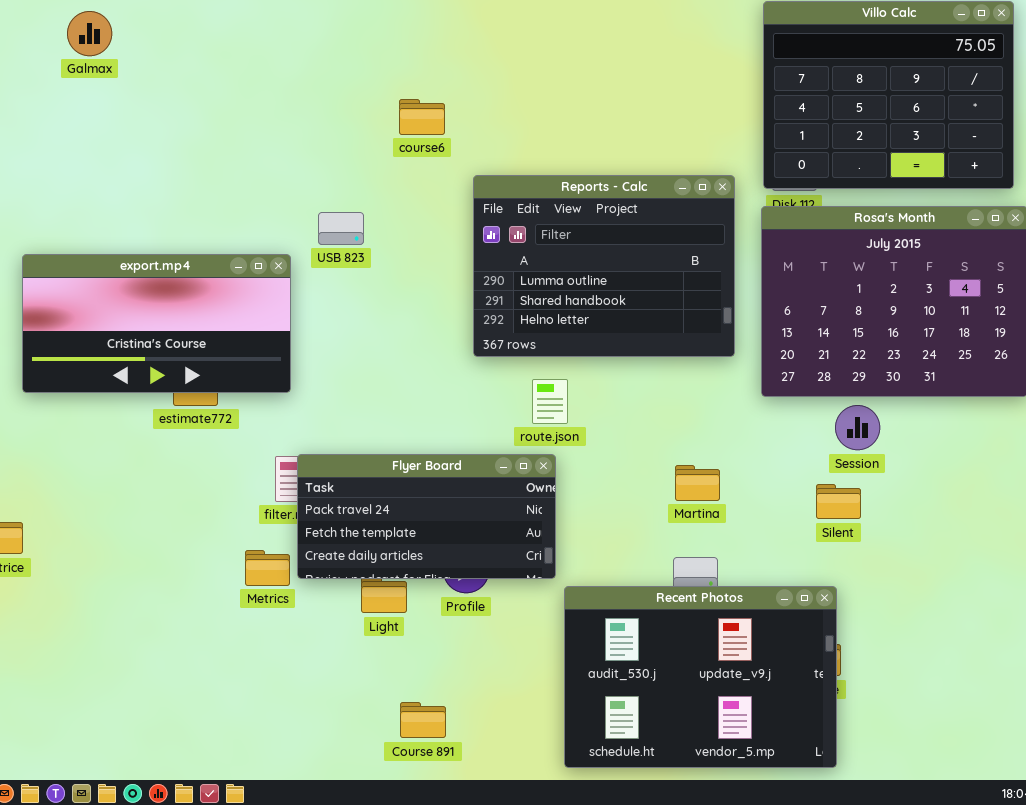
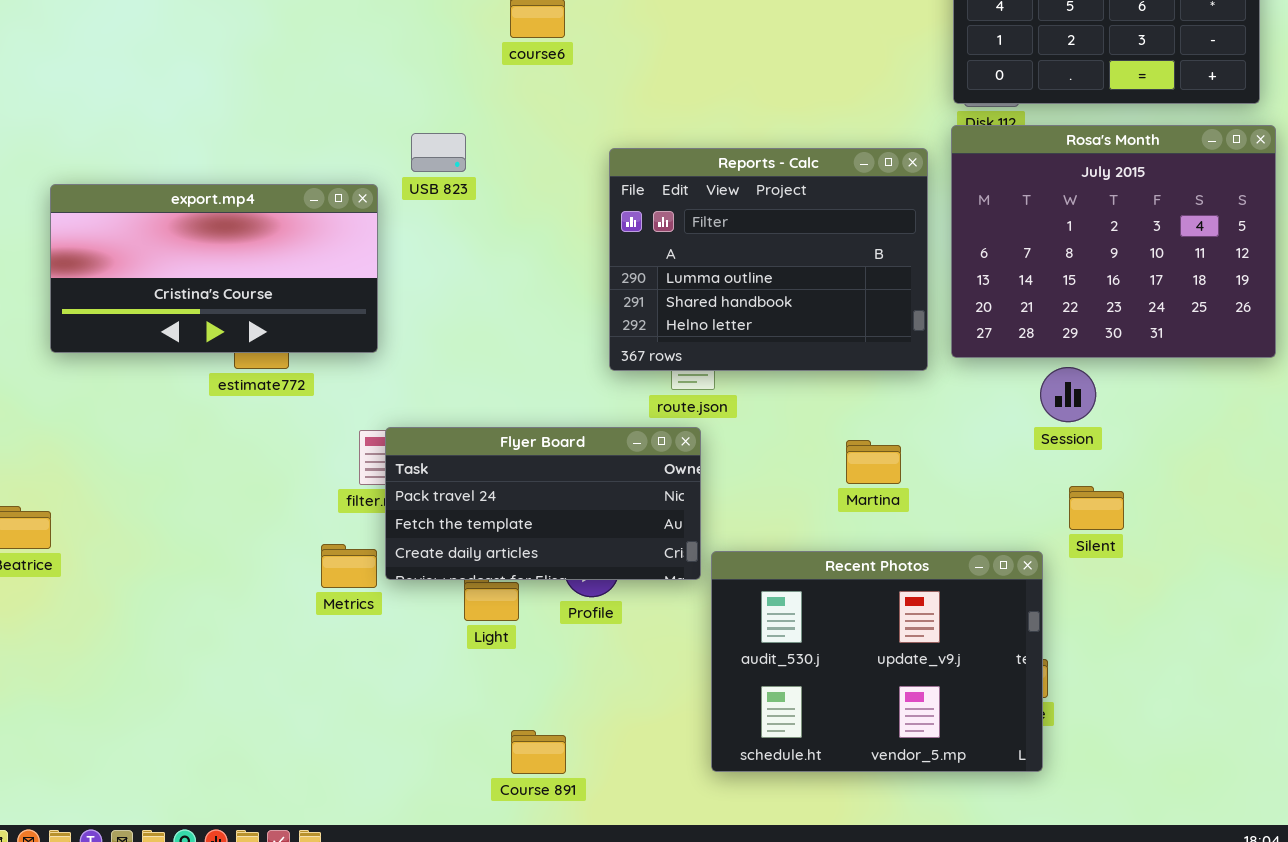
Reports - Calc: [473,175,735,357] -> [609,148,928,371], moved
Silent: [816,484,861,519] -> [1069,486,1124,530], moved
Recent Photos: [564,586,837,768] -> [711,551,1043,772], moved

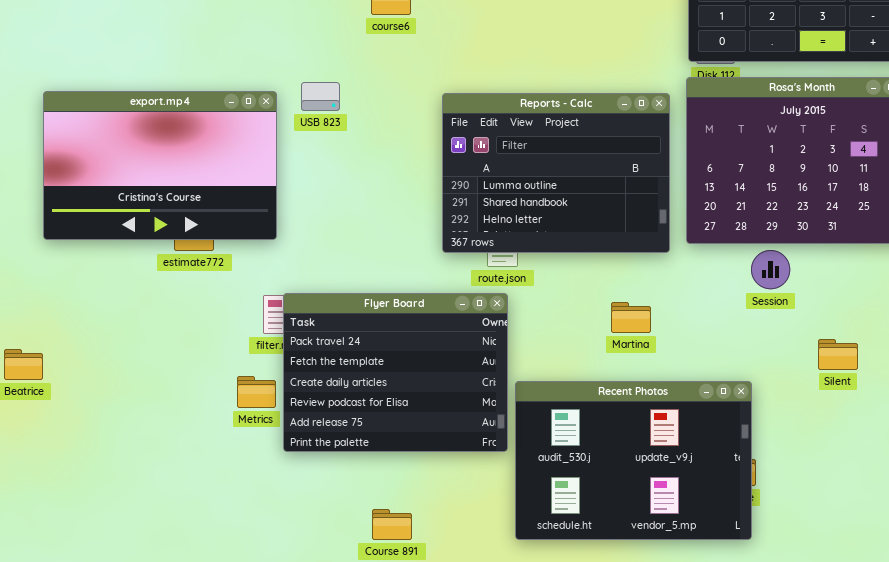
export.mp4: [50,184,378,353] -> [43,91,277,240], resized
Flyer Board: [385,427,701,580] -> [283,293,508,452], resized
Silent: [1069,486,1124,530] -> [818,339,858,370], moved

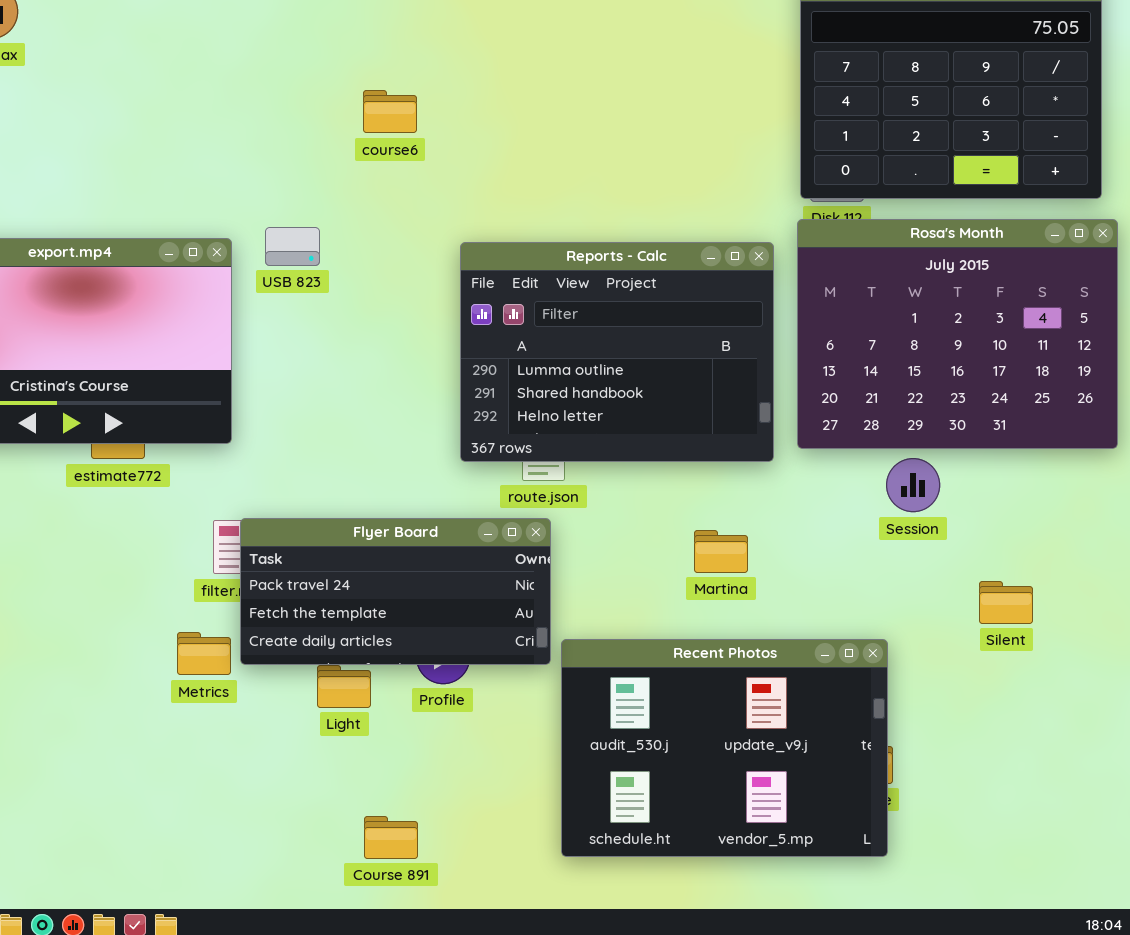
Flyer Board: [283,293,508,452] -> [240,518,551,665], resized

